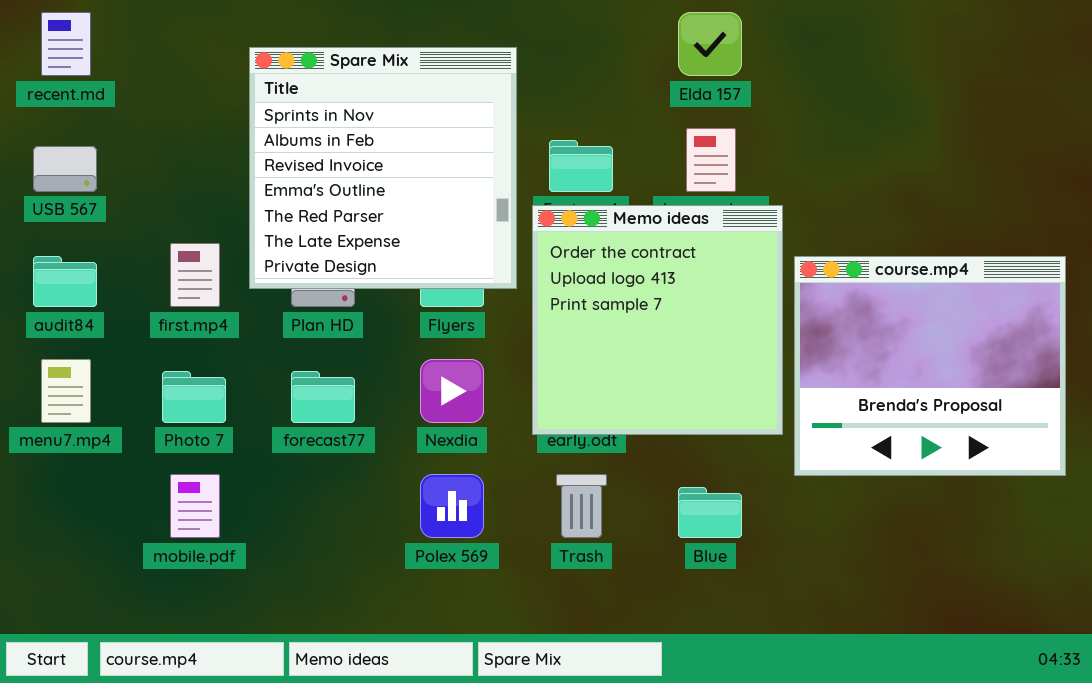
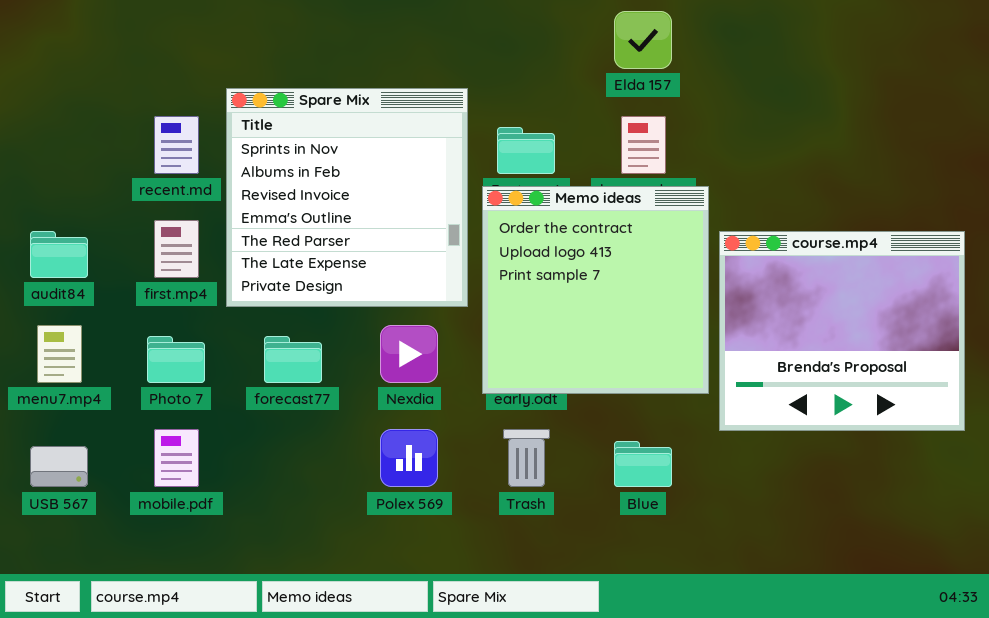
recent.md: [41,12,91,76] -> [154,116,199,174], moved
Spare Mix: [249,47,517,289] -> [226,88,468,307], moved
USB 567: [33,146,97,192] -> [30,446,88,487], moved

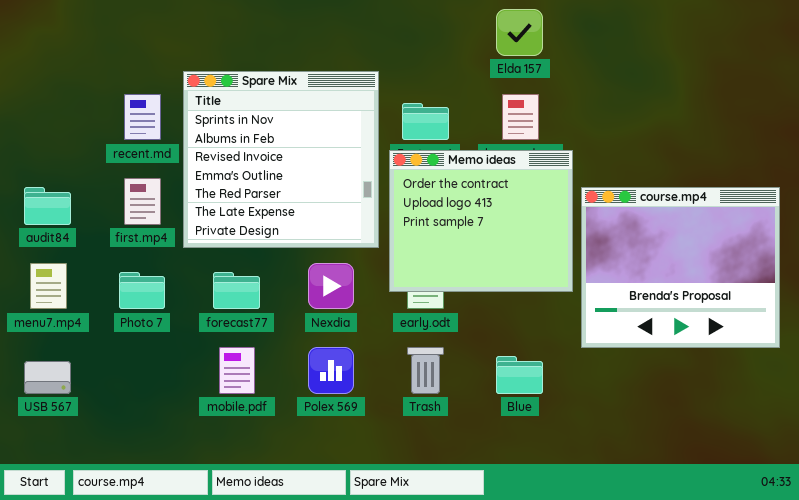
Memo ideas: [482,186,709,394] -> [389,150,573,292], resized
mobile.pdf: [154,429,199,487] -> [219,347,255,394], moved

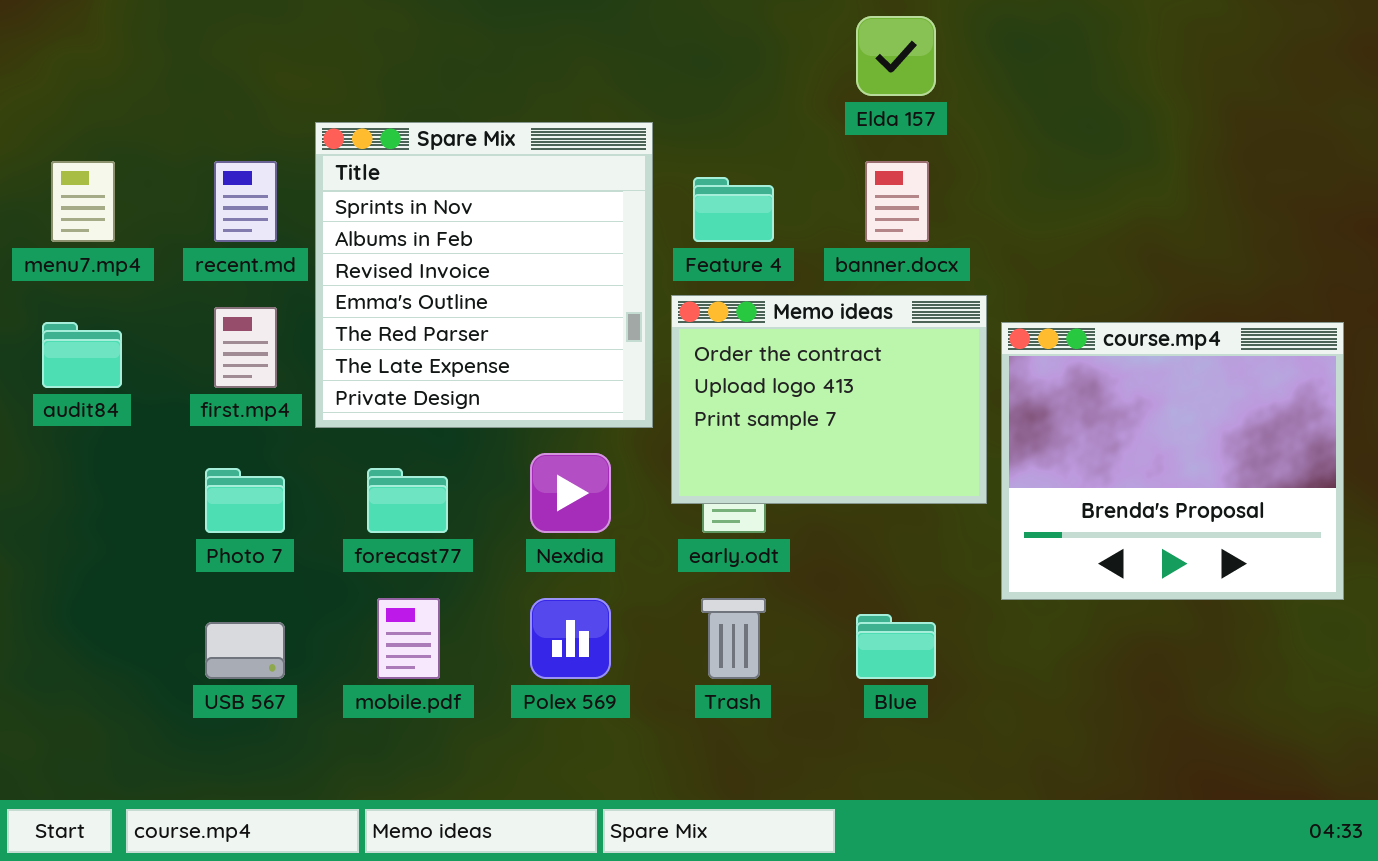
Memo ideas: [389,150,573,292] -> [671,295,987,504], resized
menu7.mp4: [30,263,67,309] -> [51,161,115,242], moved
USB 567: [24,361,71,394] -> [205,622,285,679], moved

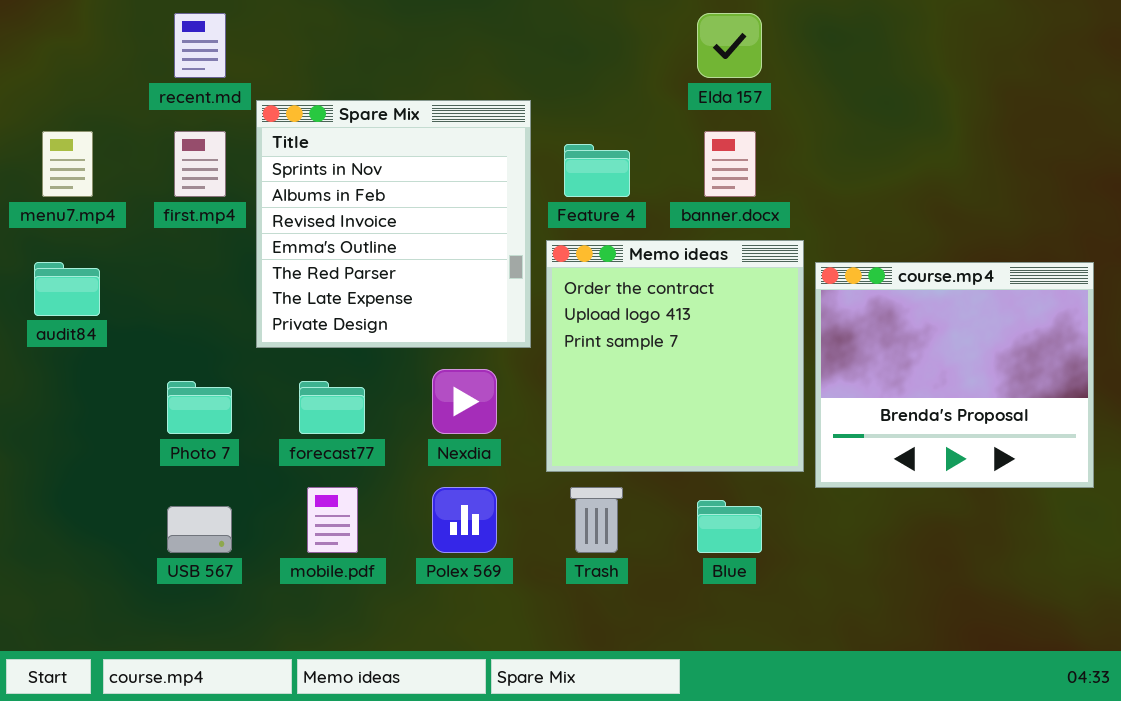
recent.md: [214,161,277,242] -> [174,13,226,78], moved
Memo ideas: [671,295,987,504] -> [546,240,804,472], resized
first.mp4: [214,307,277,388] -> [174,131,226,197], moved

